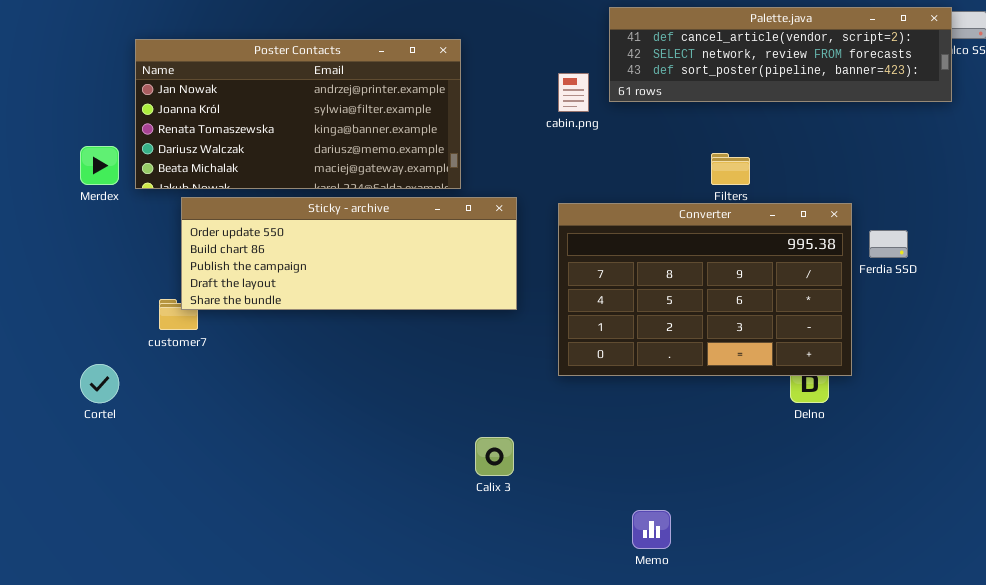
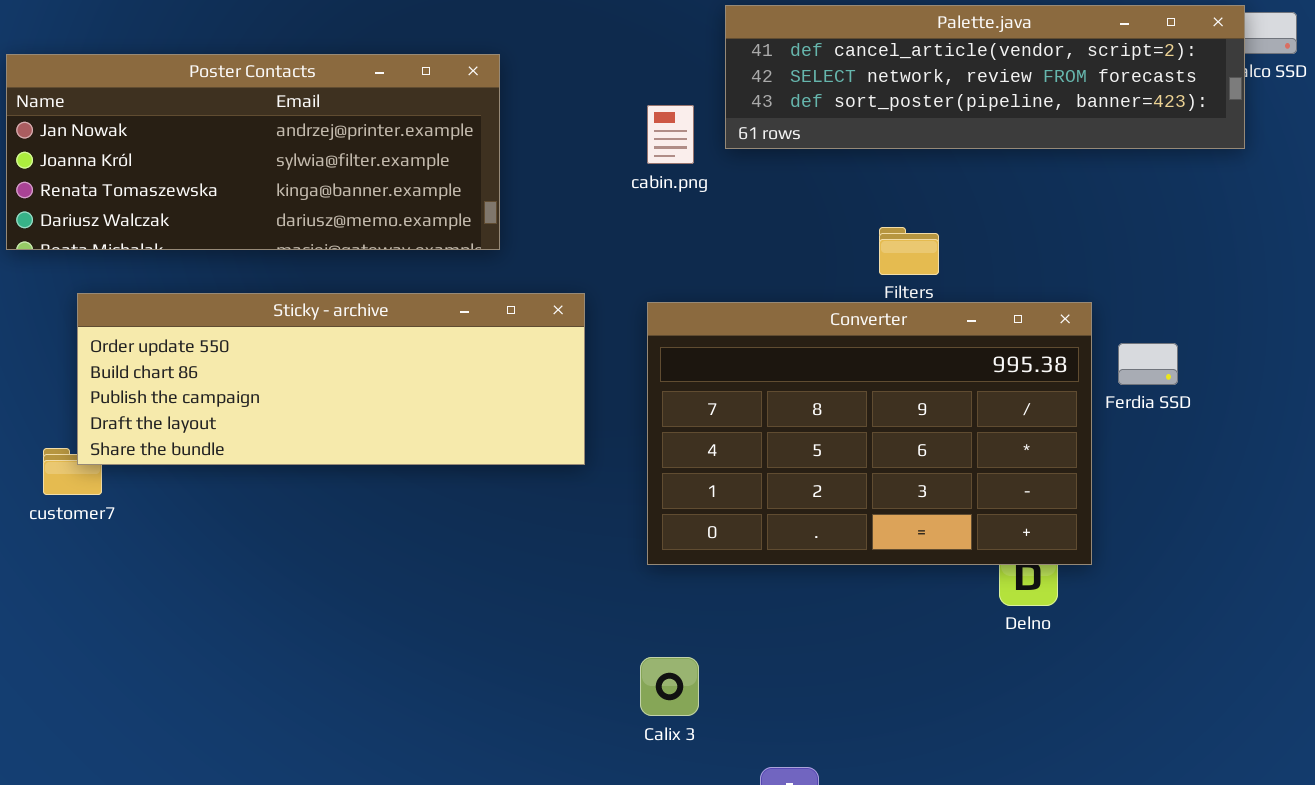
Poster Contacts: [135,39,461,189] -> [6,54,500,250], resized
Calix 3: [475,437,514,476] -> [640,657,699,716], moved

